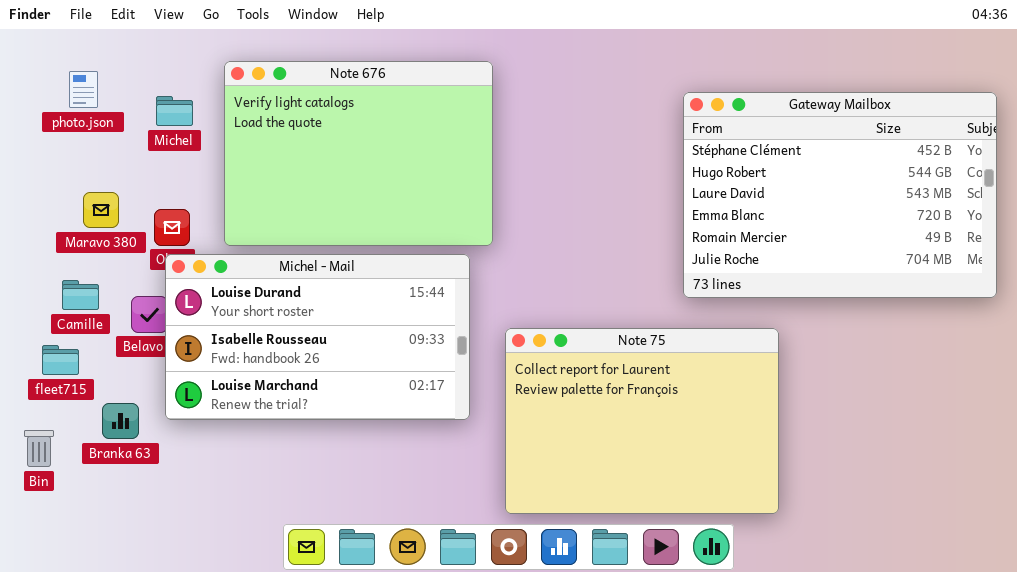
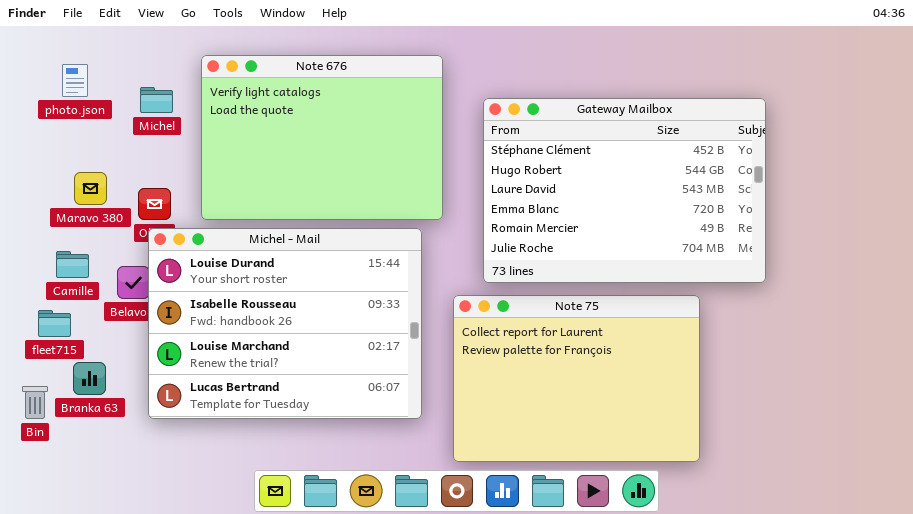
Gateway Mailbox: [683,92,997,298] -> [483,98,766,283], moved
Michel - Mail: [165,254,470,420] -> [148,228,422,419], resized
Branka 63: [102,403,139,439] -> [73,362,106,395], moved

